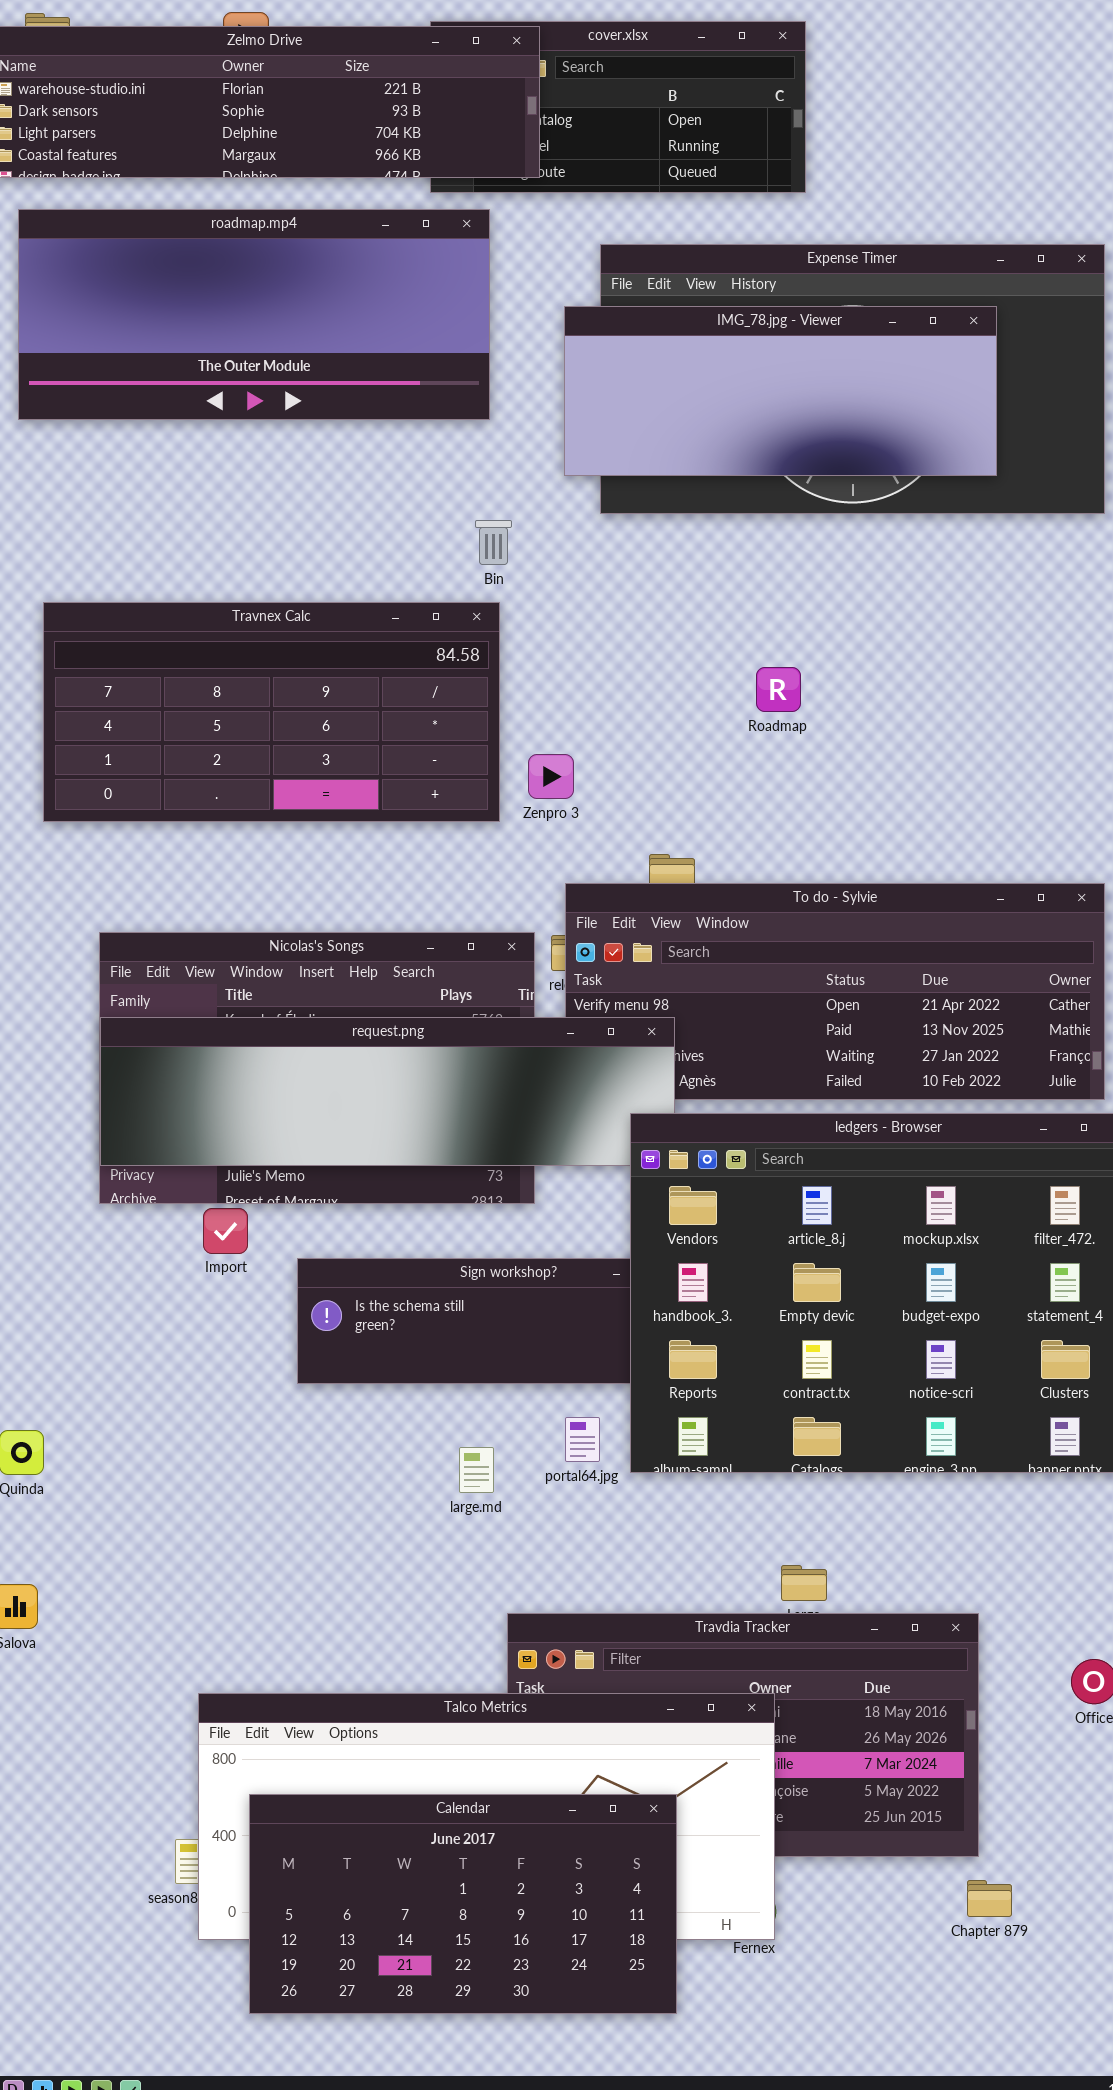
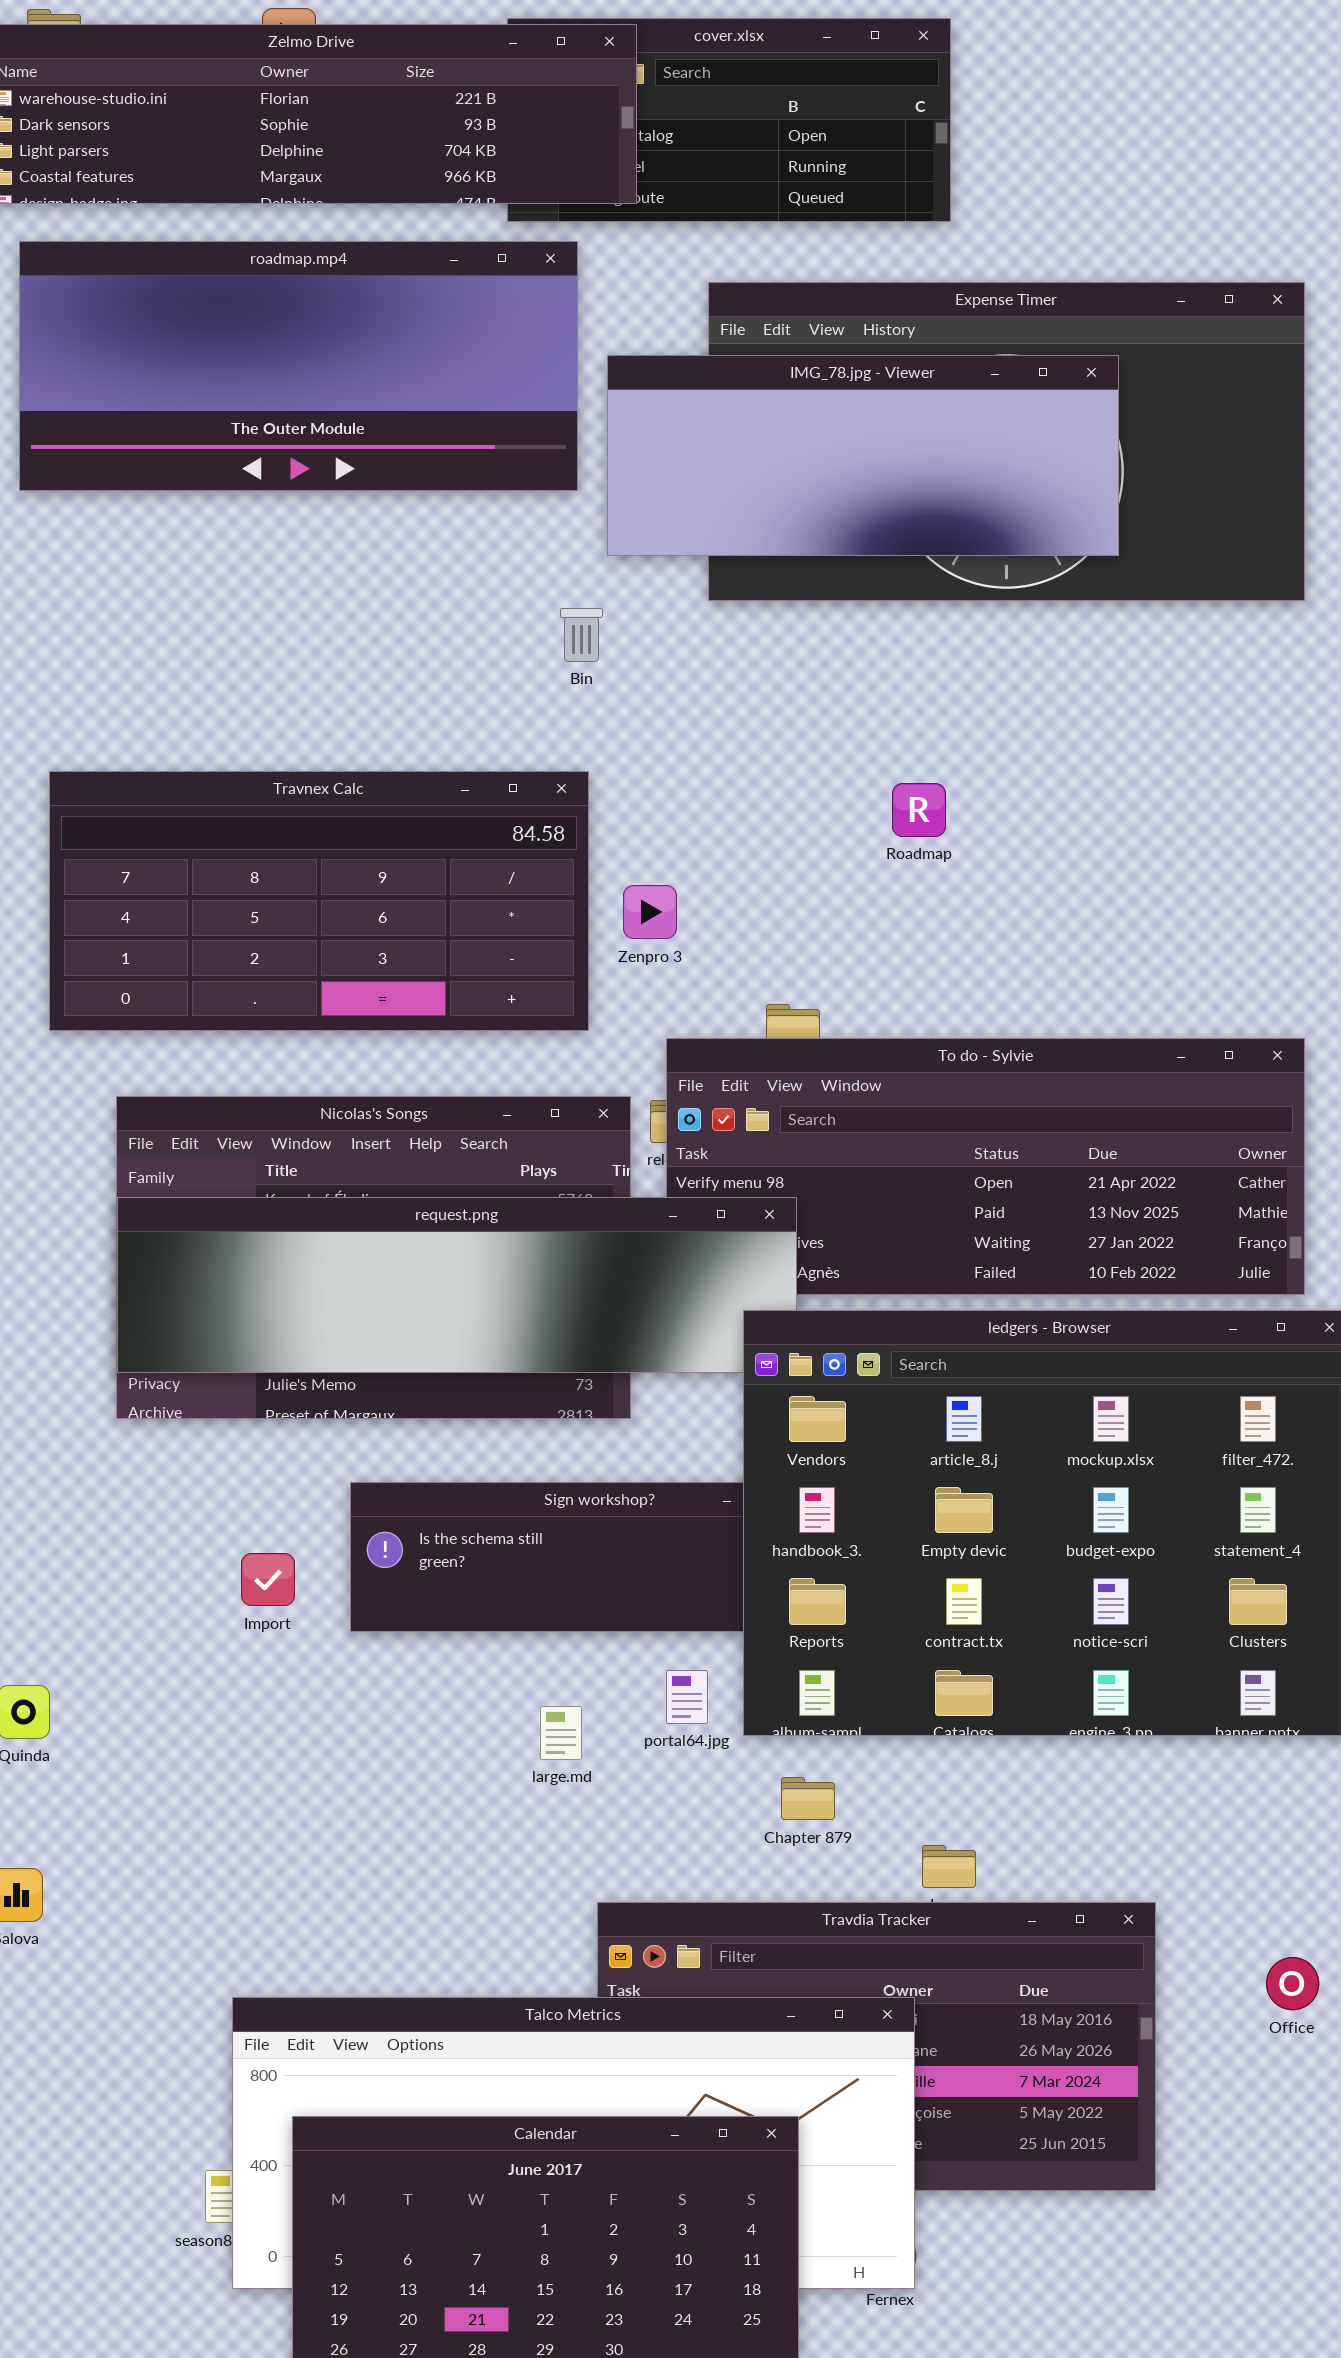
IMG_78.jpg - Viewer: [564,306,997,476] -> [607,355,1119,556], moved
Travnex Calc: [43,602,500,822] -> [49,771,589,1031], moved
Import: [203,1208,248,1254] -> [241,1553,295,1606], moved
Chapter 879: [967,1880,1012,1917] -> [781,1777,835,1820], moved

